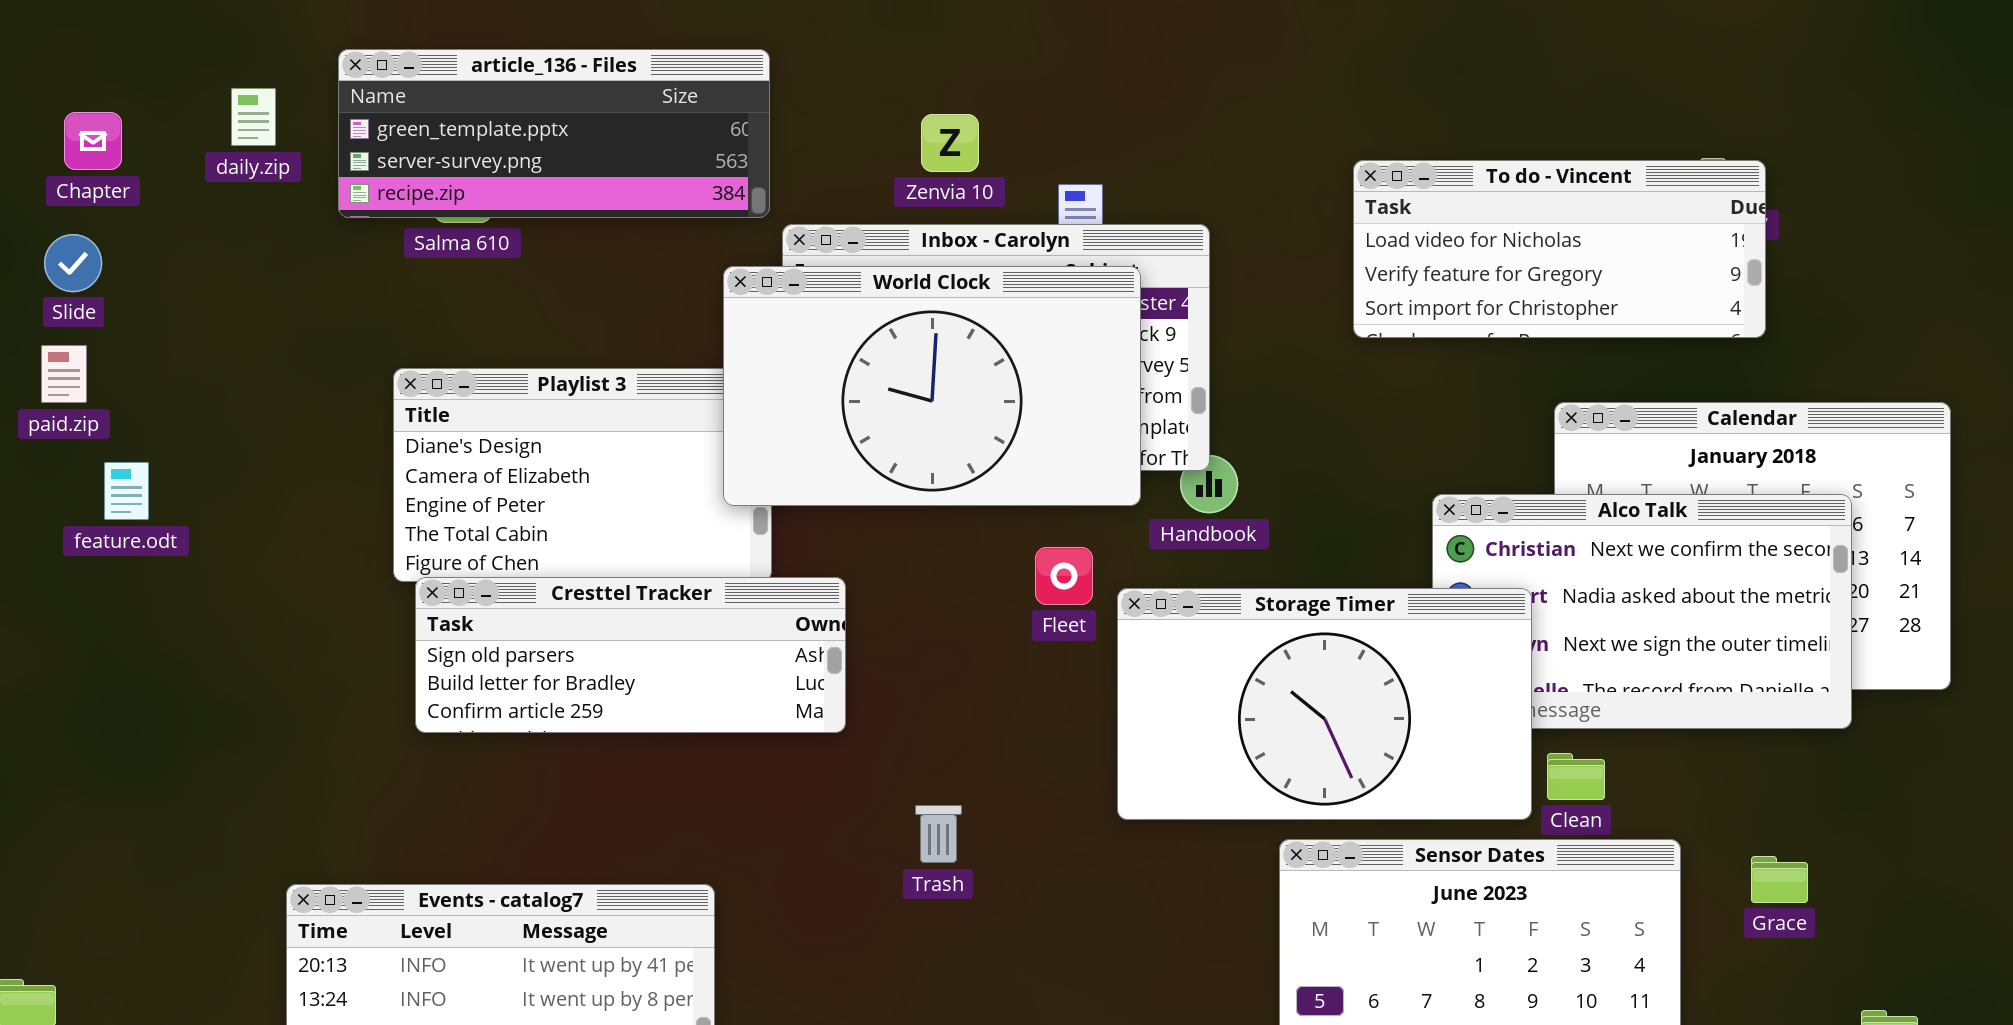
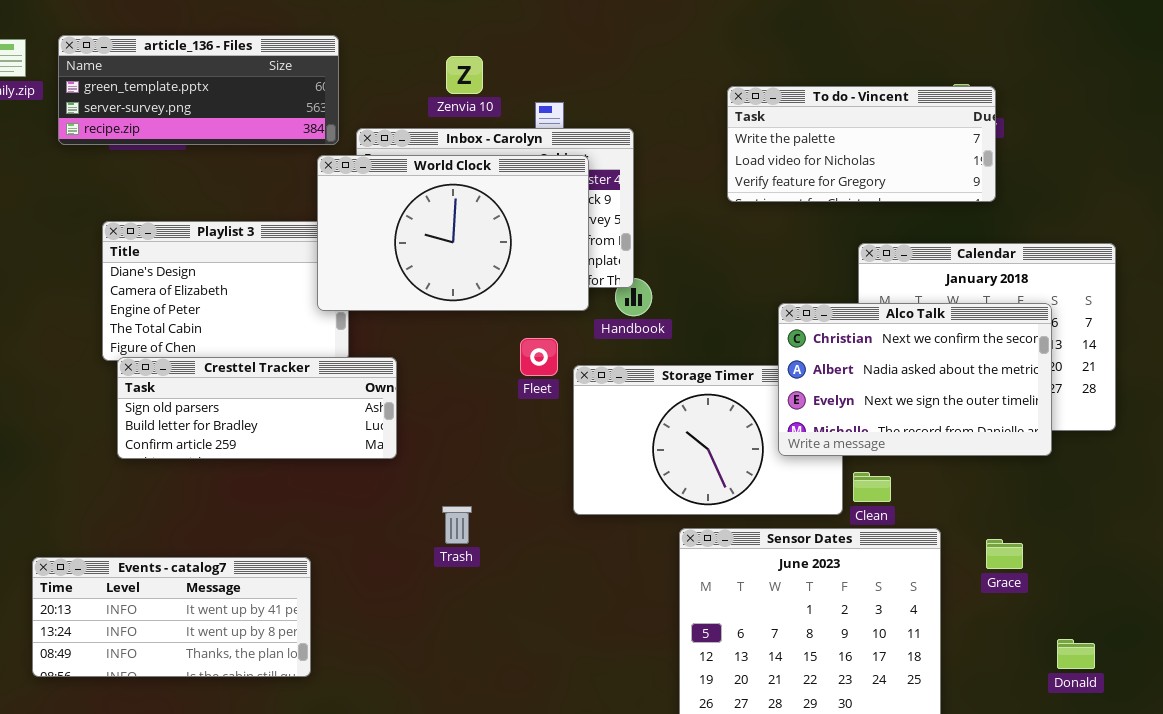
article_136 - Files: [338,49,770,218] -> [58,35,339,145], moved
To do - Vincent: [1353,160,1766,338] -> [727,86,996,202], scrolled up 1 row
Alco Talk: [1432,494,1852,729] -> [778,303,1052,456], raised

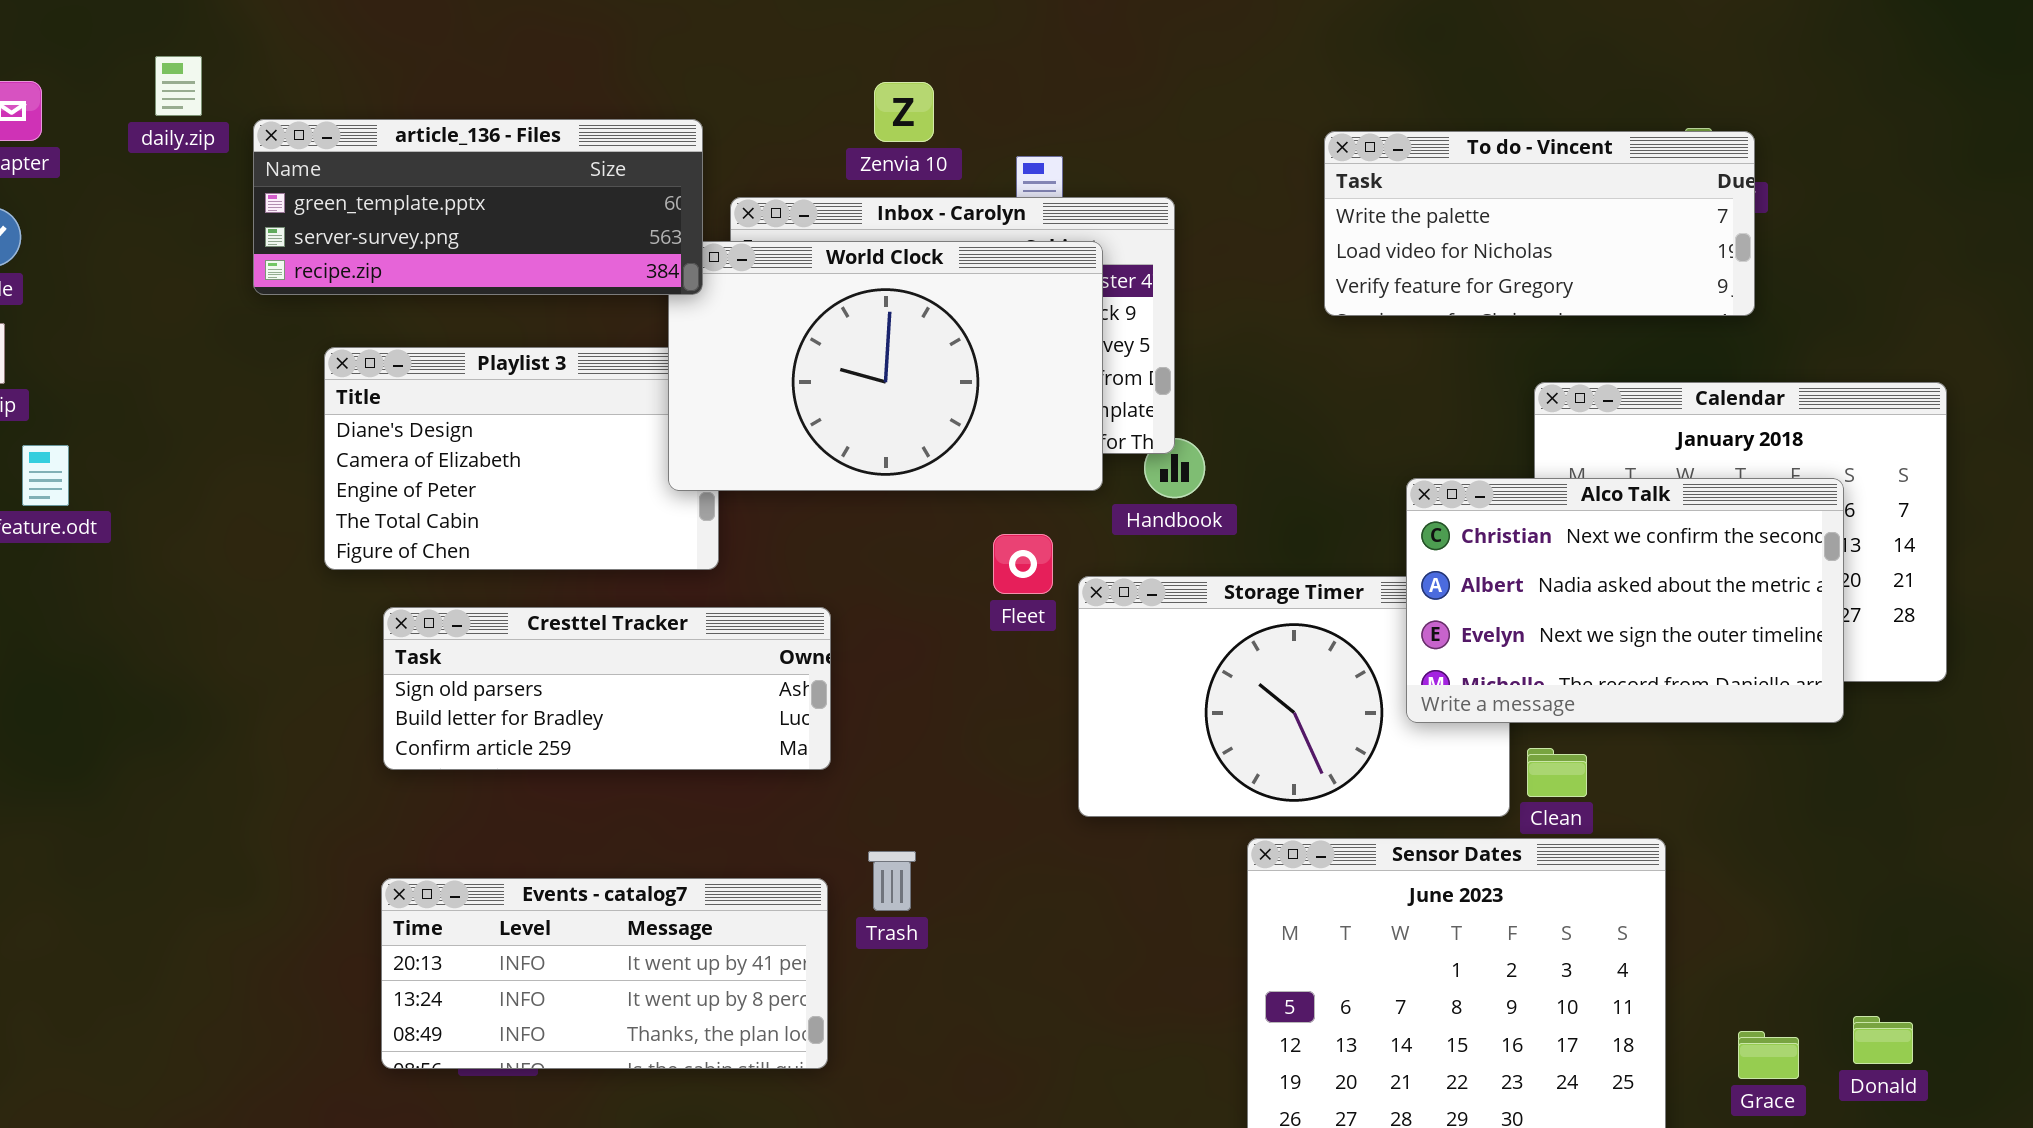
article_136 - Files: [58,35,339,145] -> [253,119,703,295], moved
Cresttel Tracker: [117,357,397,459] -> [383,607,831,770], moved
Trash: [442,506,472,544] -> [868,851,916,911], moved
Grace: [986,539,1023,569] -> [1738,1031,1799,1079], moved
Events - catalog7: [32,557,311,677] -> [381,878,828,1069], moved

